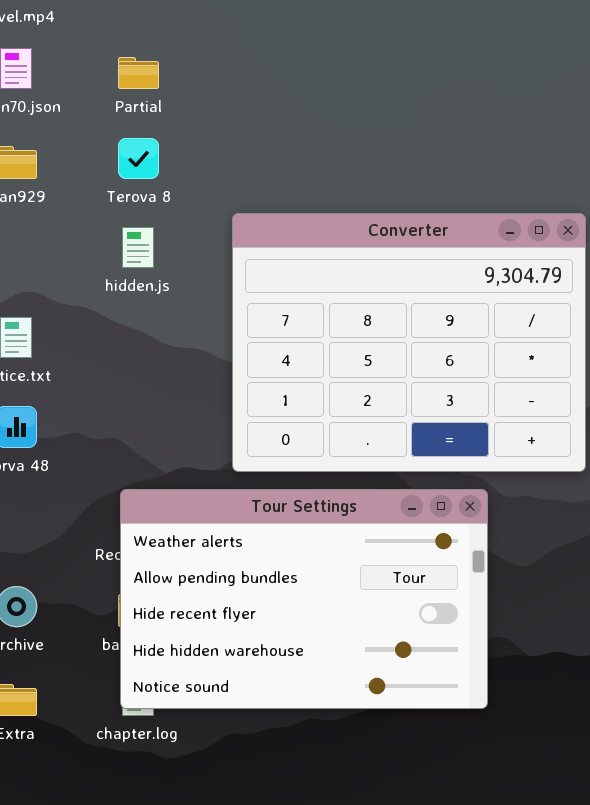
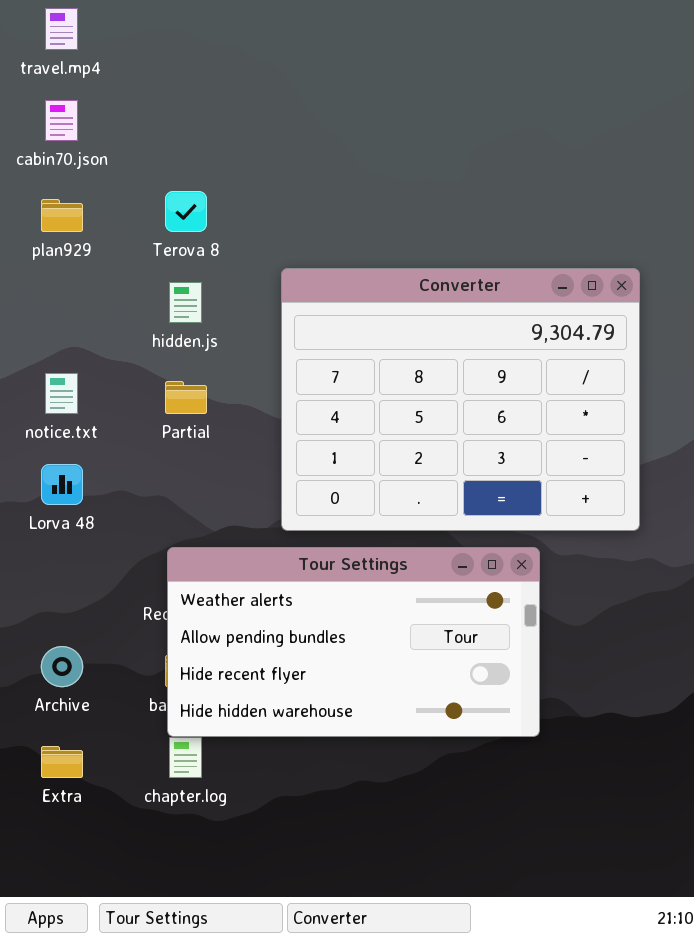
Partial: [118,57,159,89] -> [165,381,207,414], moved
Tour Settings: [120,489,488,709] -> [167,547,540,737], resized

